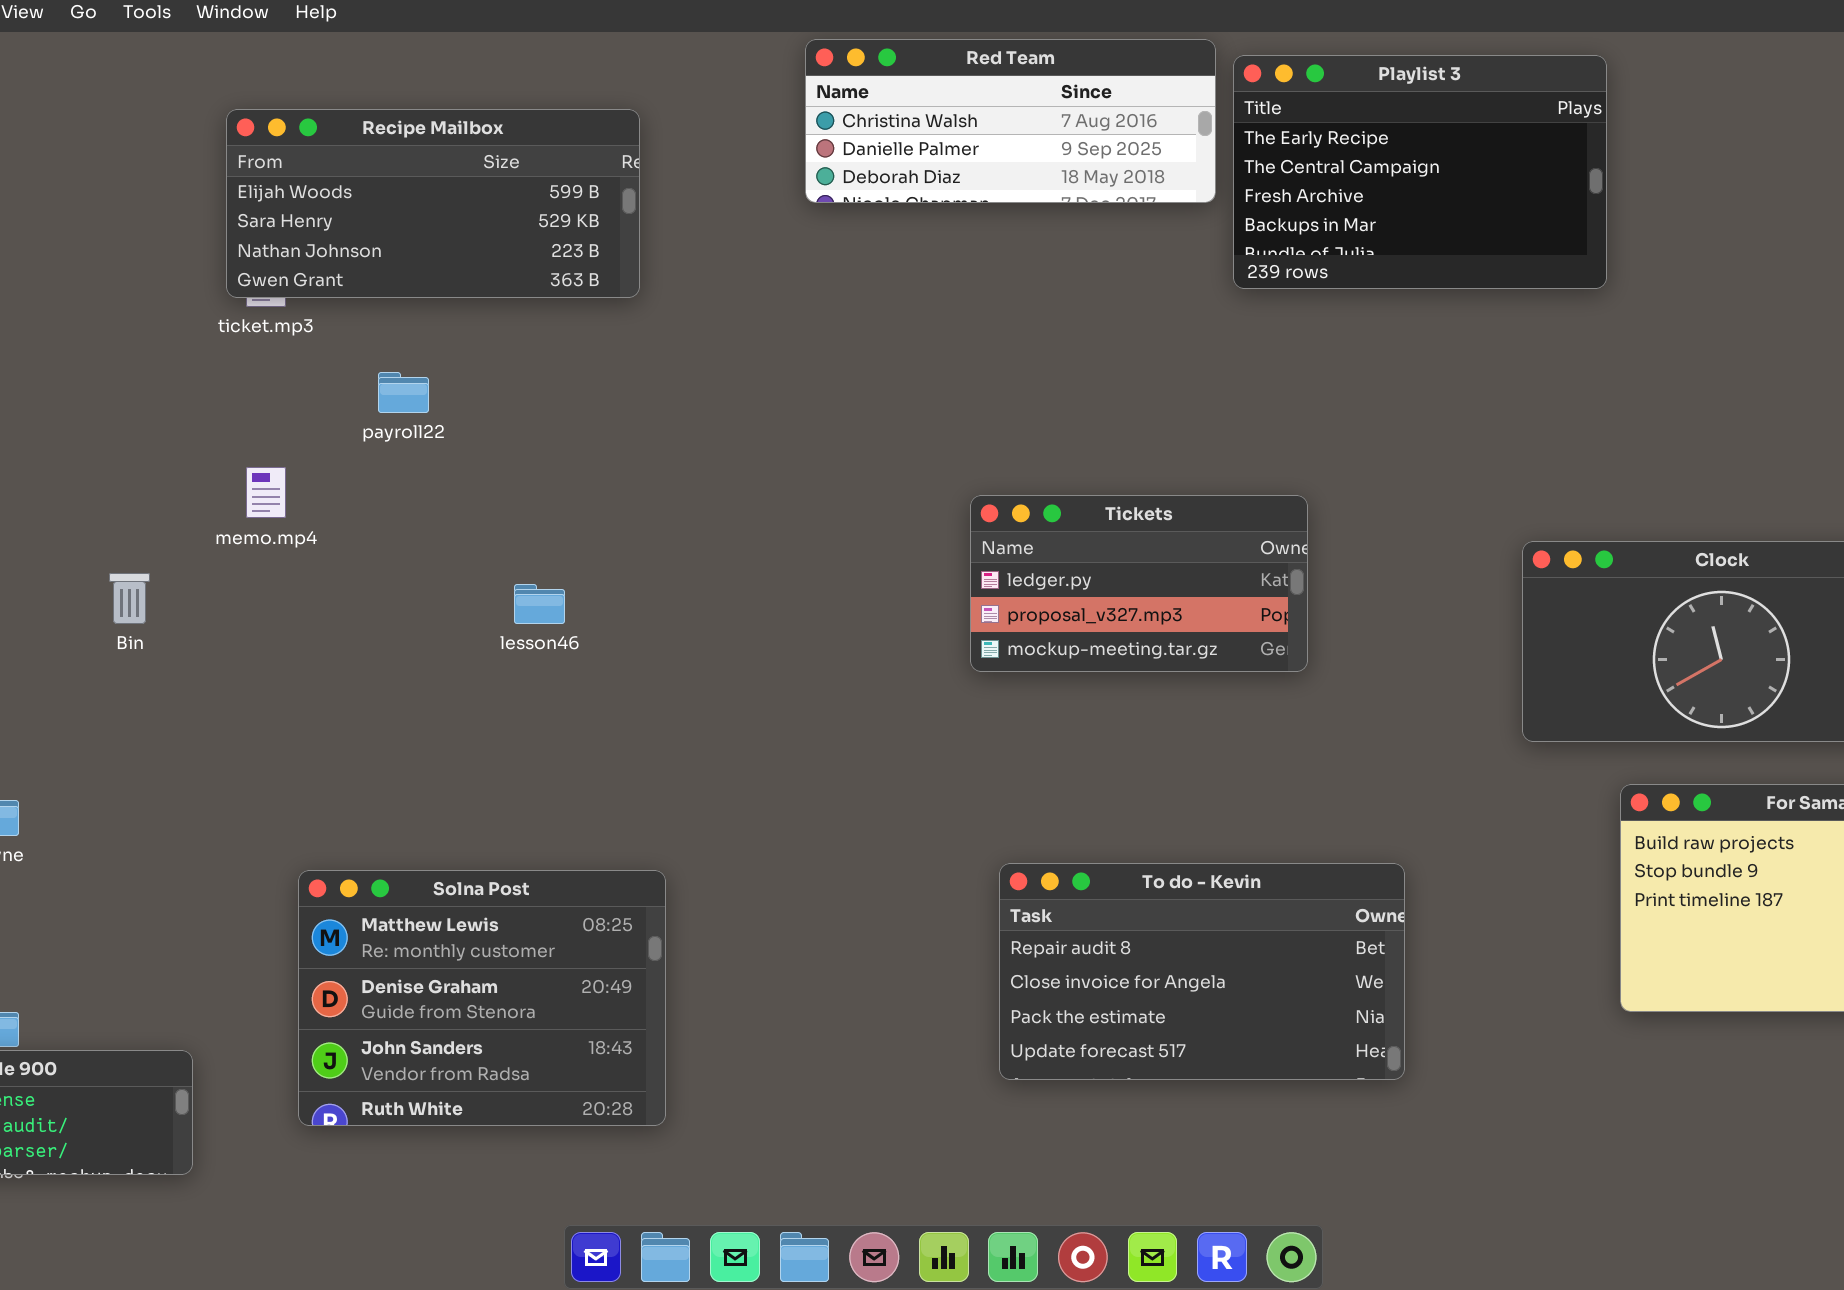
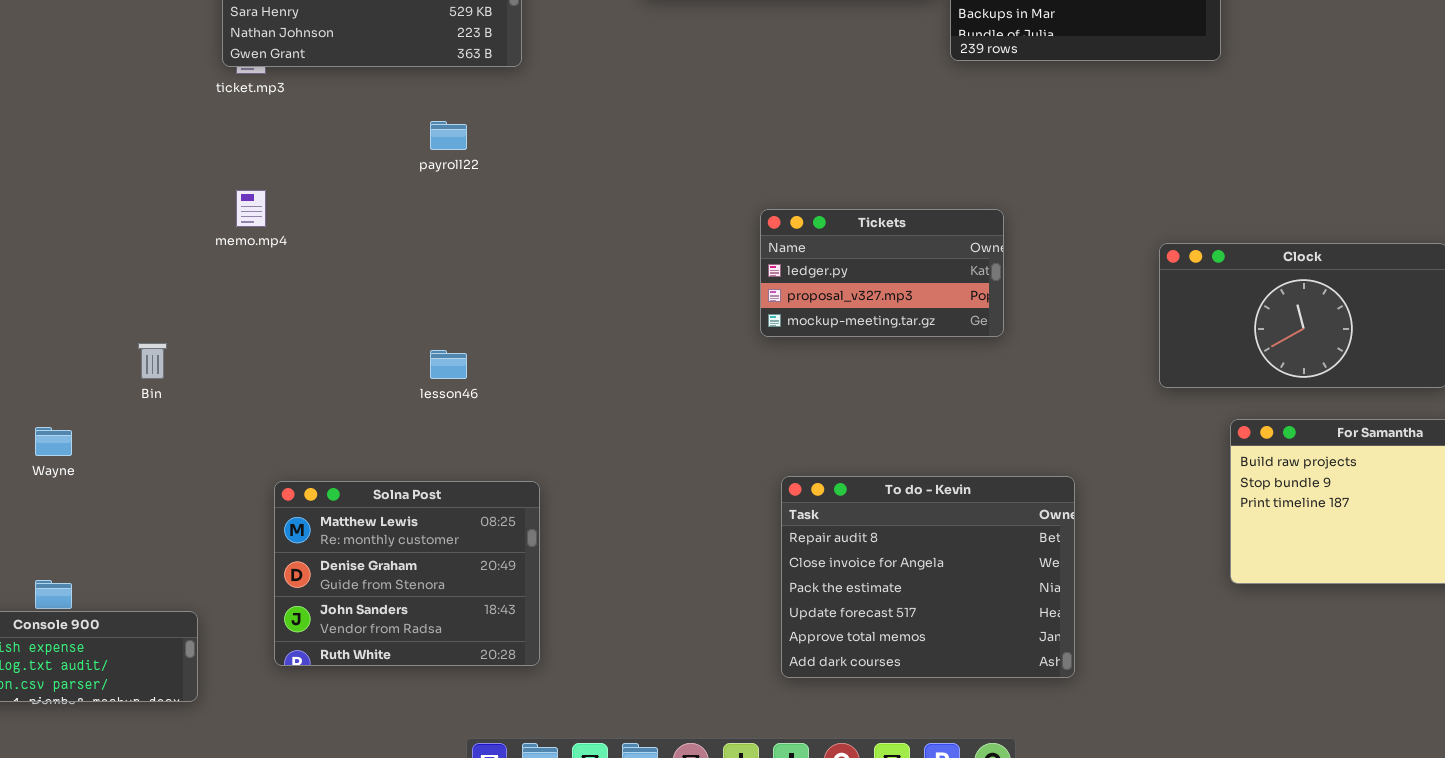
payroll22: [378,372,429,413] -> [430,121,467,150], moved
Bin: [109,573,150,624] -> [138,343,167,379], moved
lesson46: [514,584,565,624] -> [430,350,467,379], moved
To do - Kevin: [999,863,1405,1080] -> [781,476,1075,678], resized

